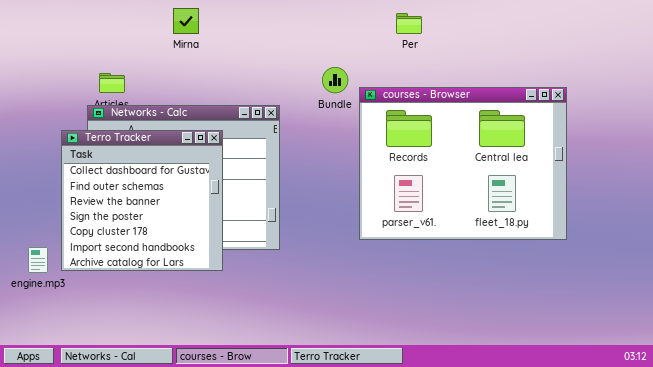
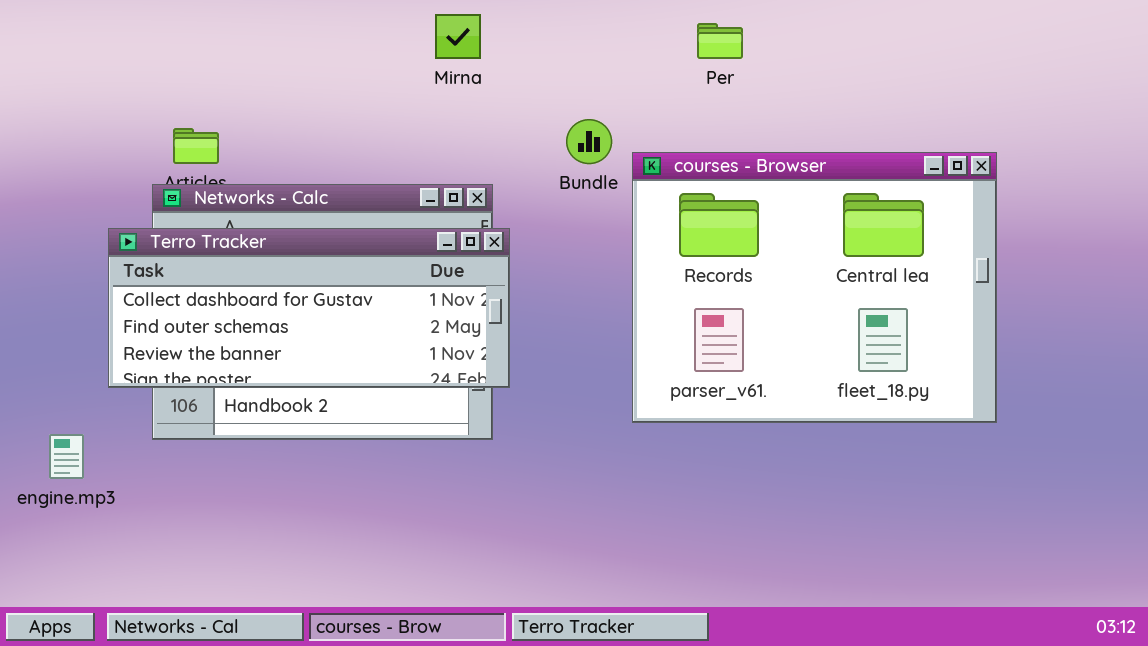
Mirna: [173,8,199,34] -> [435,14,481,59], moved
Terro Tracker: [61,130,223,271] -> [108,228,510,388], resized

